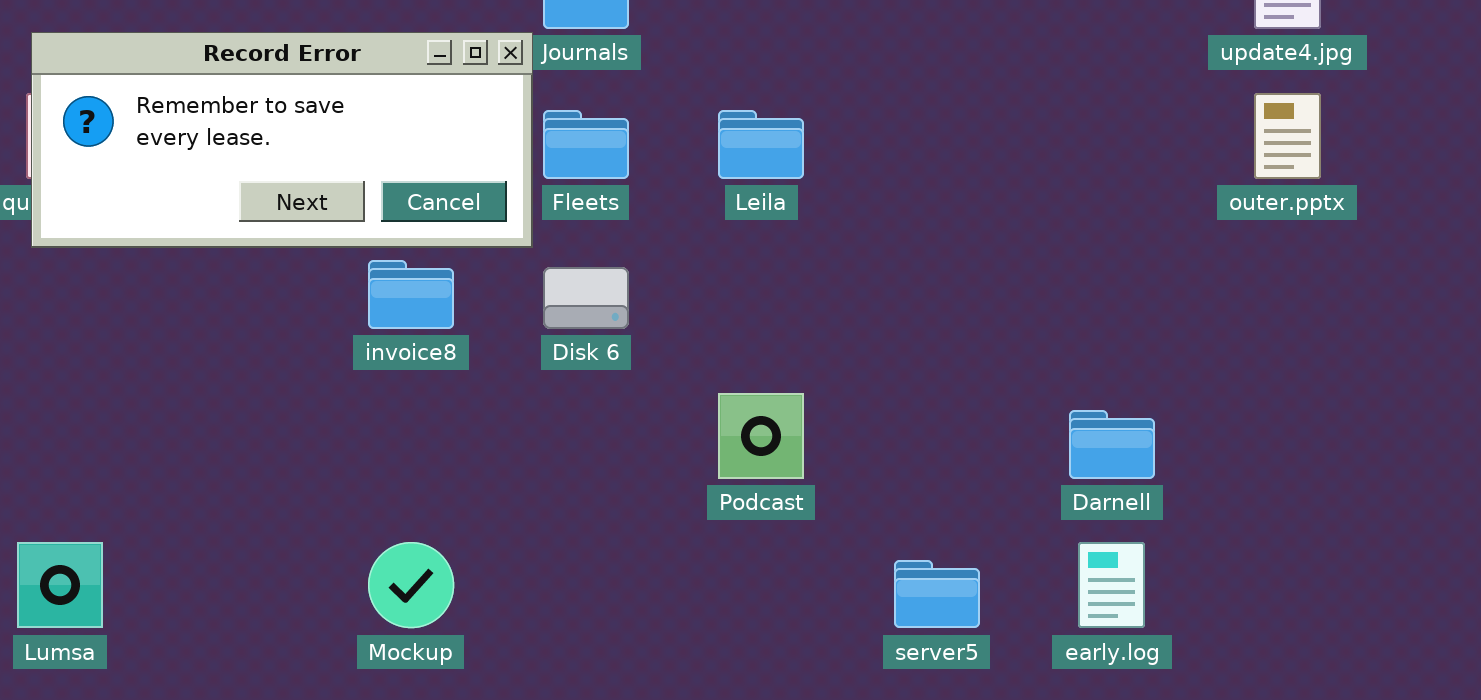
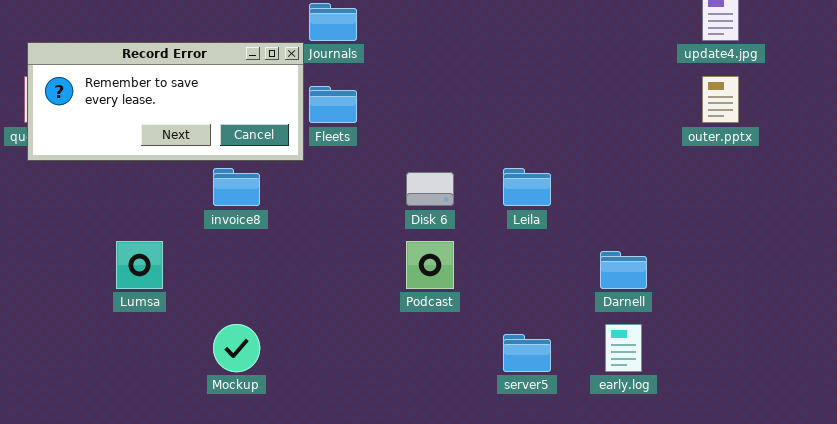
Leila: [718,110,804,179] -> [503,168,551,206], moved
Disk 6: [543,267,629,329] -> [406,172,454,206], moved
Lumsa: [17,542,103,628] -> [116,241,163,289], moved

